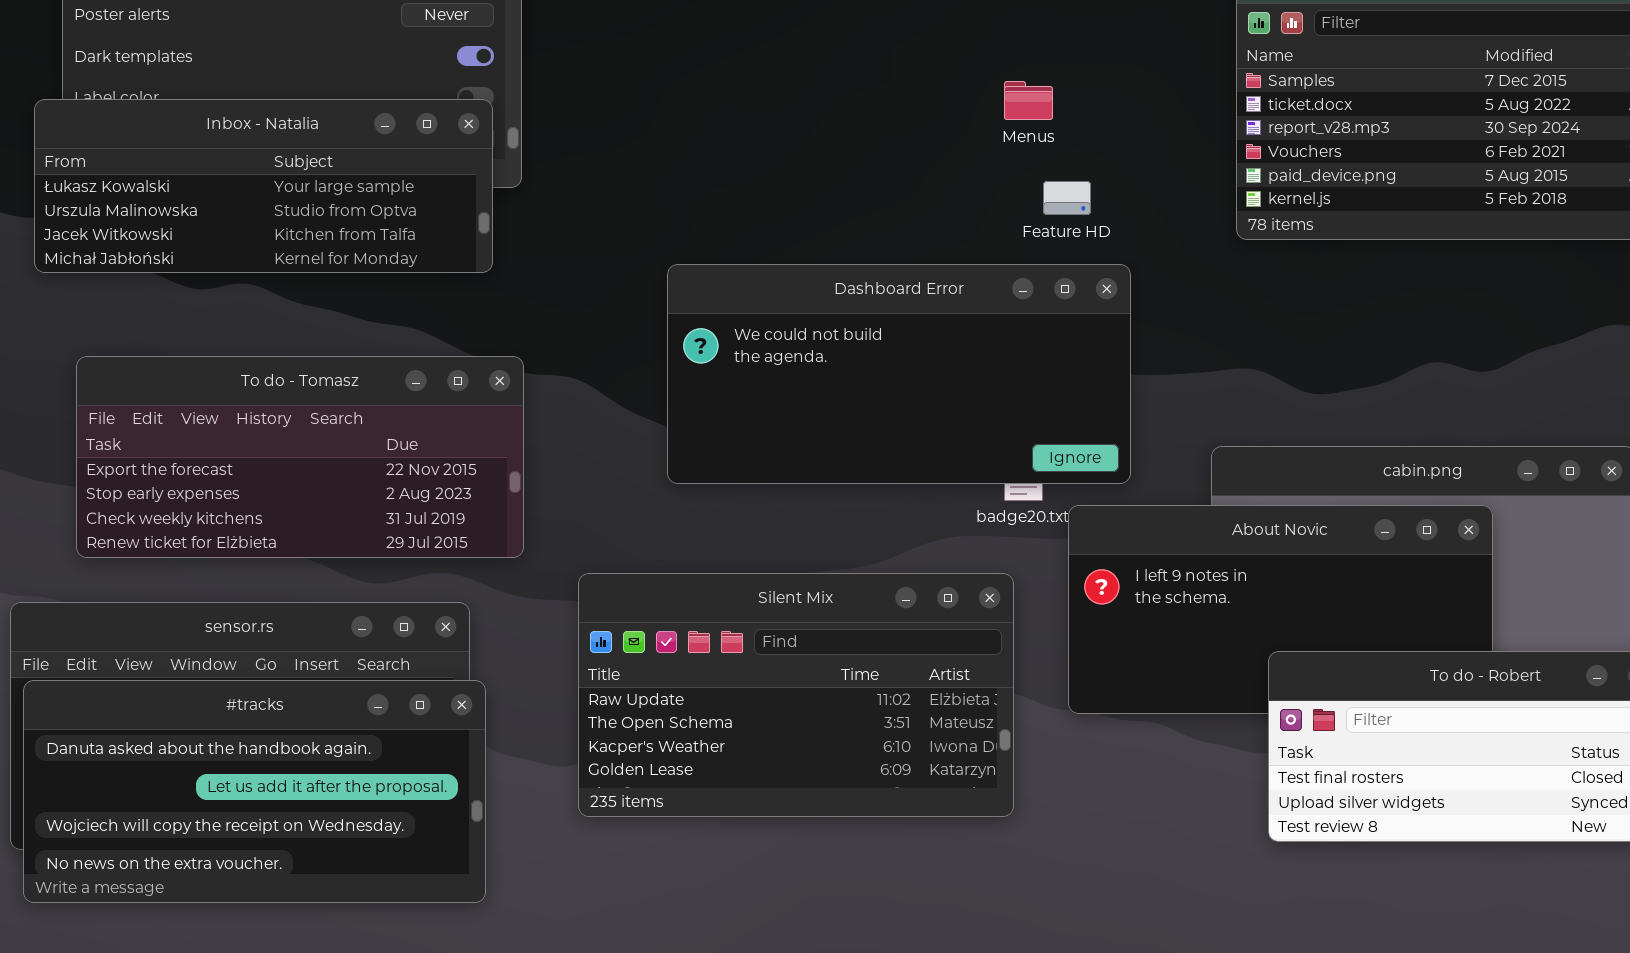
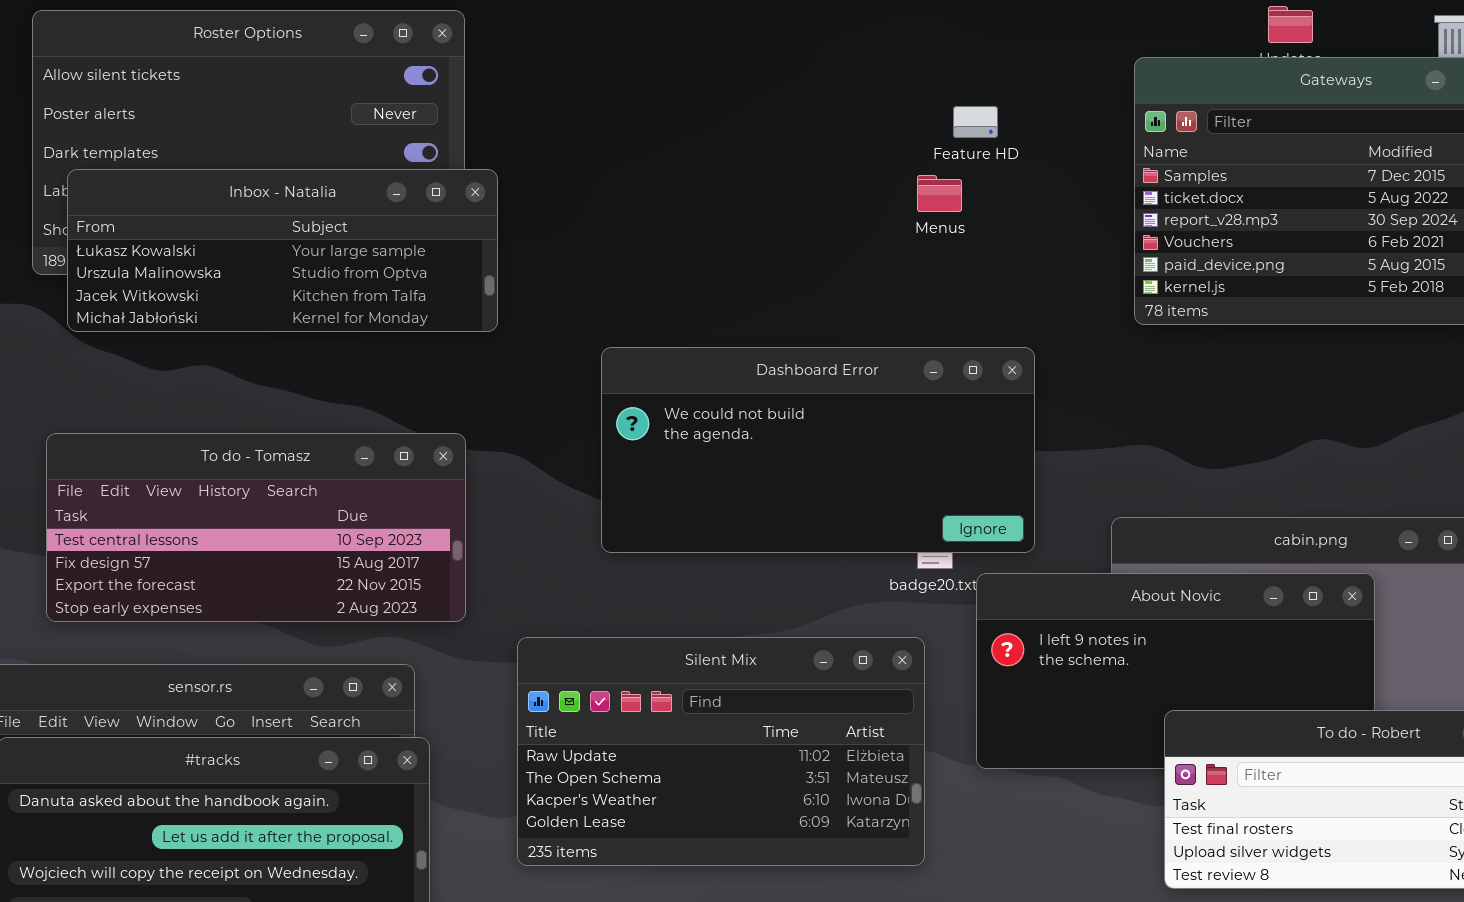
Inbox - Natalia: [34,99,493,273] -> [67,169,498,332], moved
Feature HD: [1043,181,1091,215] -> [953,106,998,138], moved
To do - Tomasz: [76,356,524,558] -> [46,433,466,622], scrolled up 2 rows

